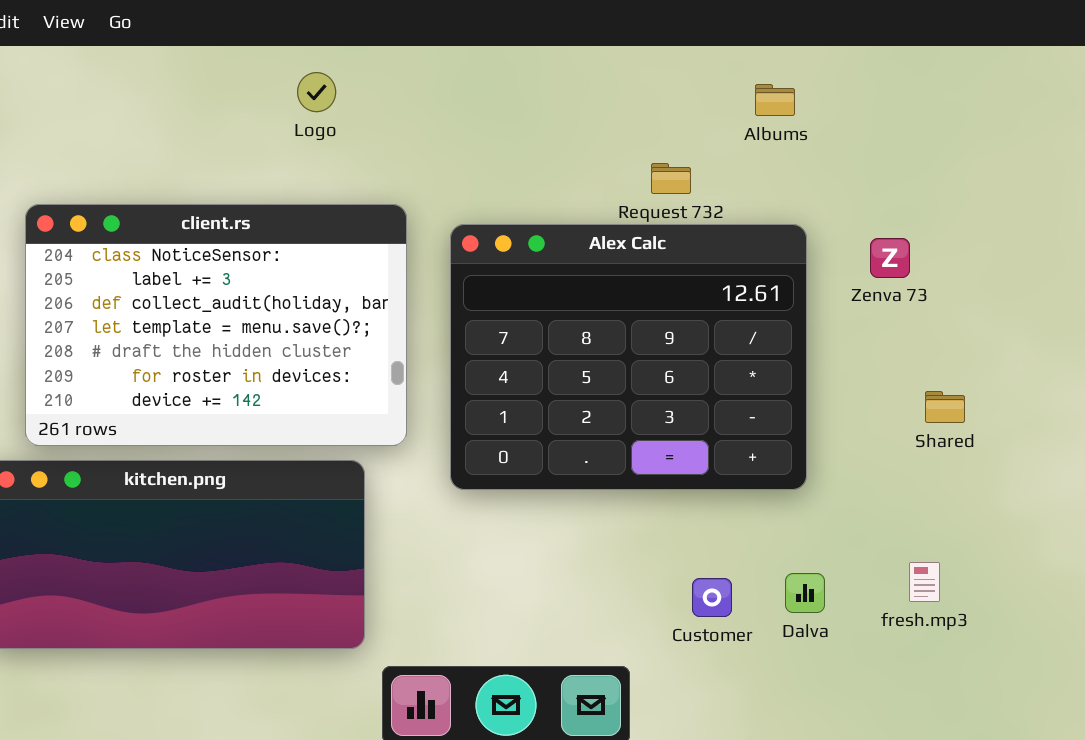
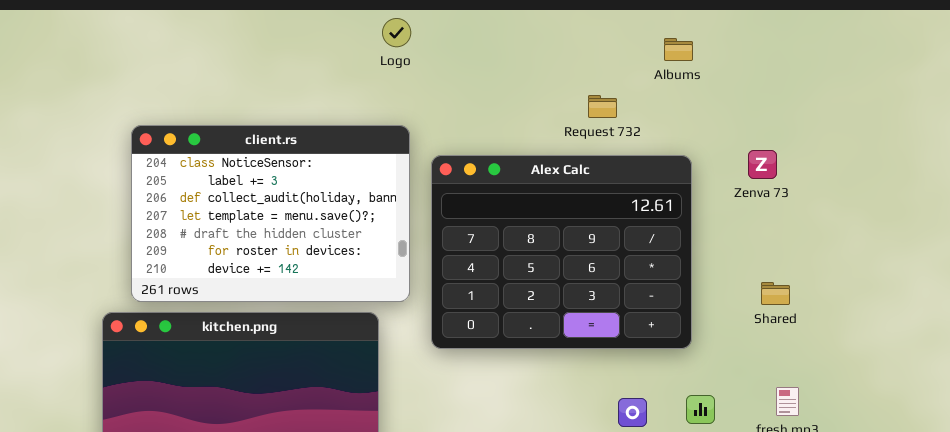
Logo: [297,72,336,112] -> [382,18,411,47], moved
Alex Calc: [450,224,807,490] -> [431,155,692,349], moved
Shared: [925,391,965,423] -> [761,282,790,305], moved

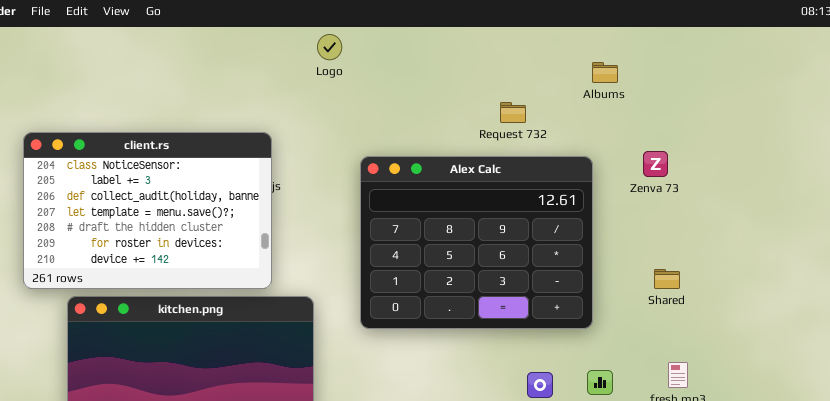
Albums: [664,38,693,61] -> [592,62,618,83], moved
client.rs: [131,125,410,302] -> [23,132,272,289], moved

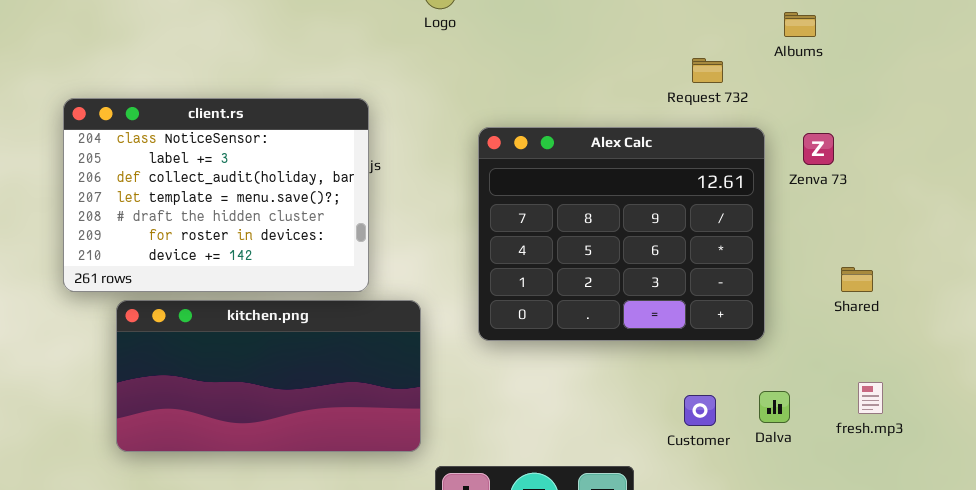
Albums: [592,62,618,83] -> [784,12,816,37], moved
Request 732: [500,102,526,123] -> [692,58,723,83], moved
Zenva 73: [643,151,668,177] -> [803,133,834,165], moved

